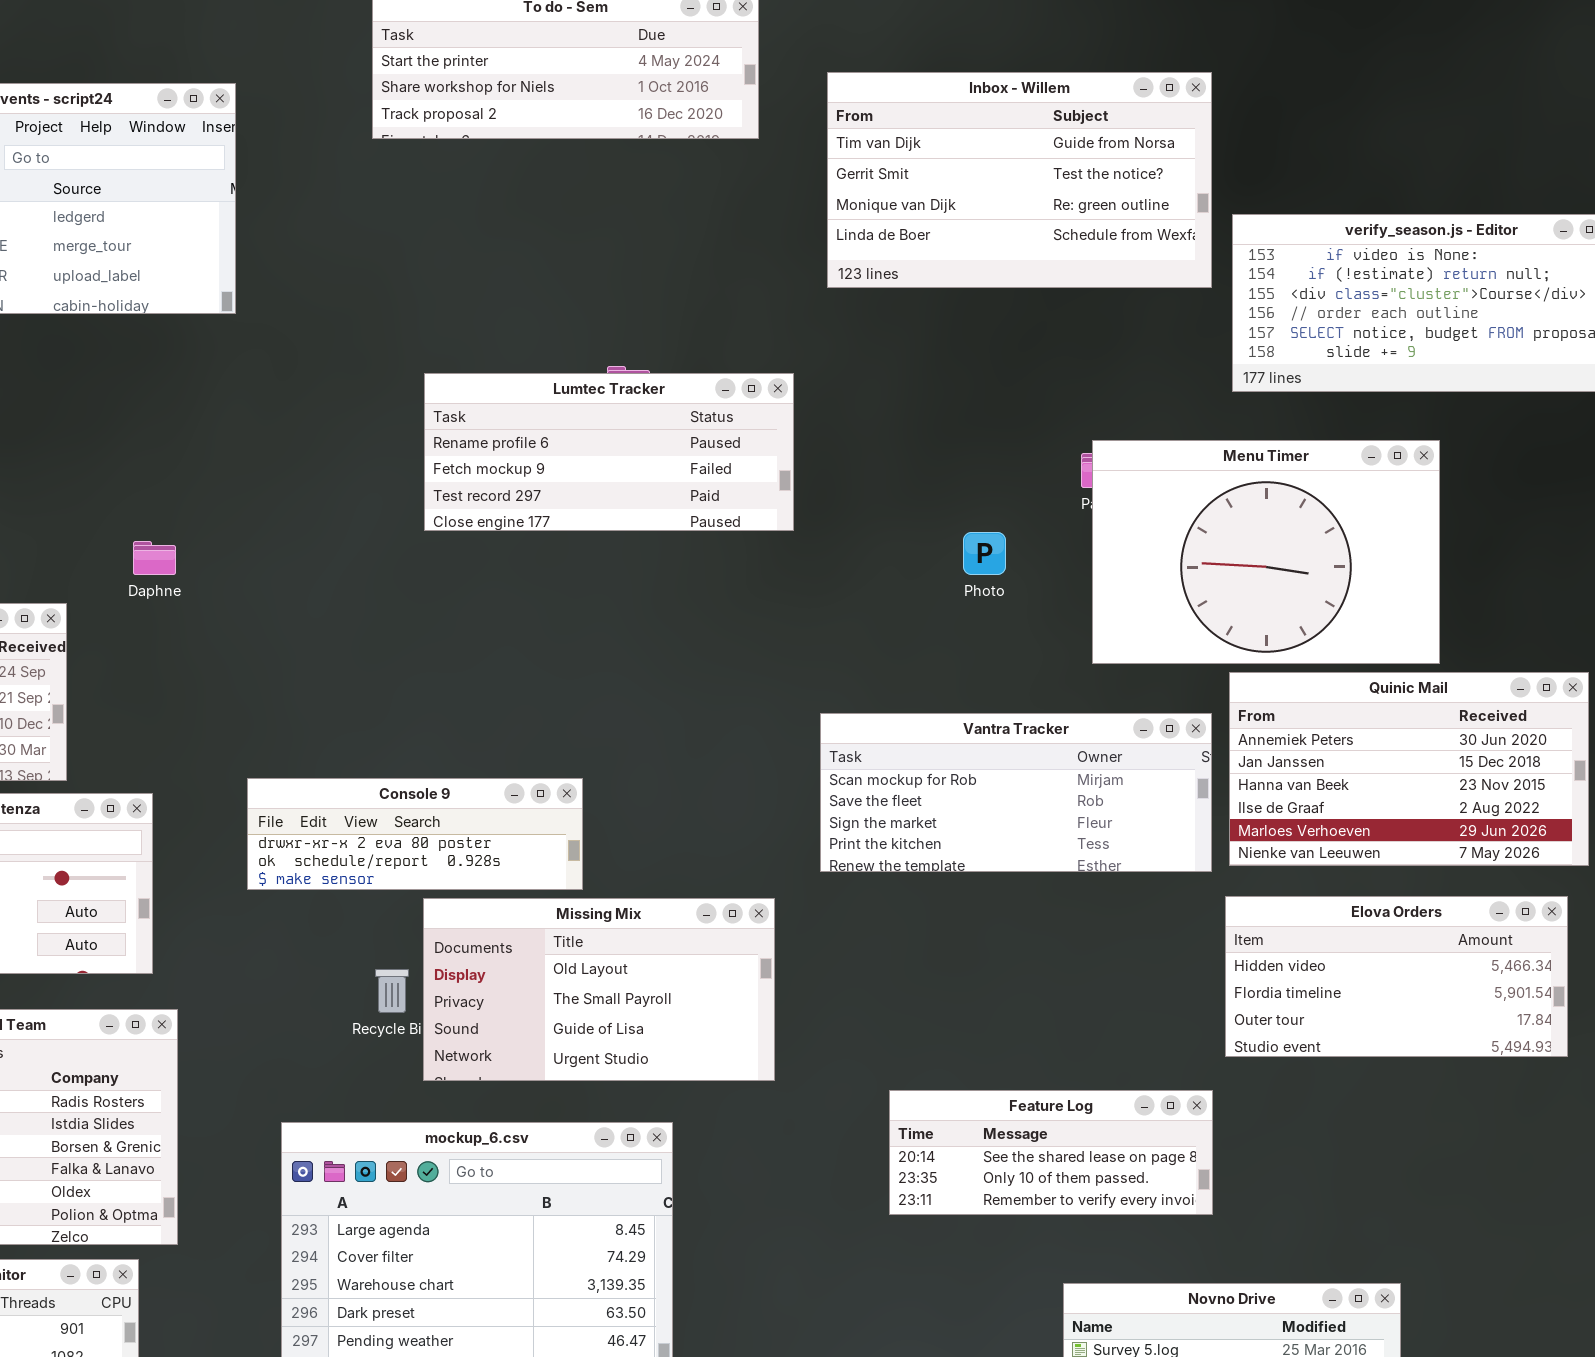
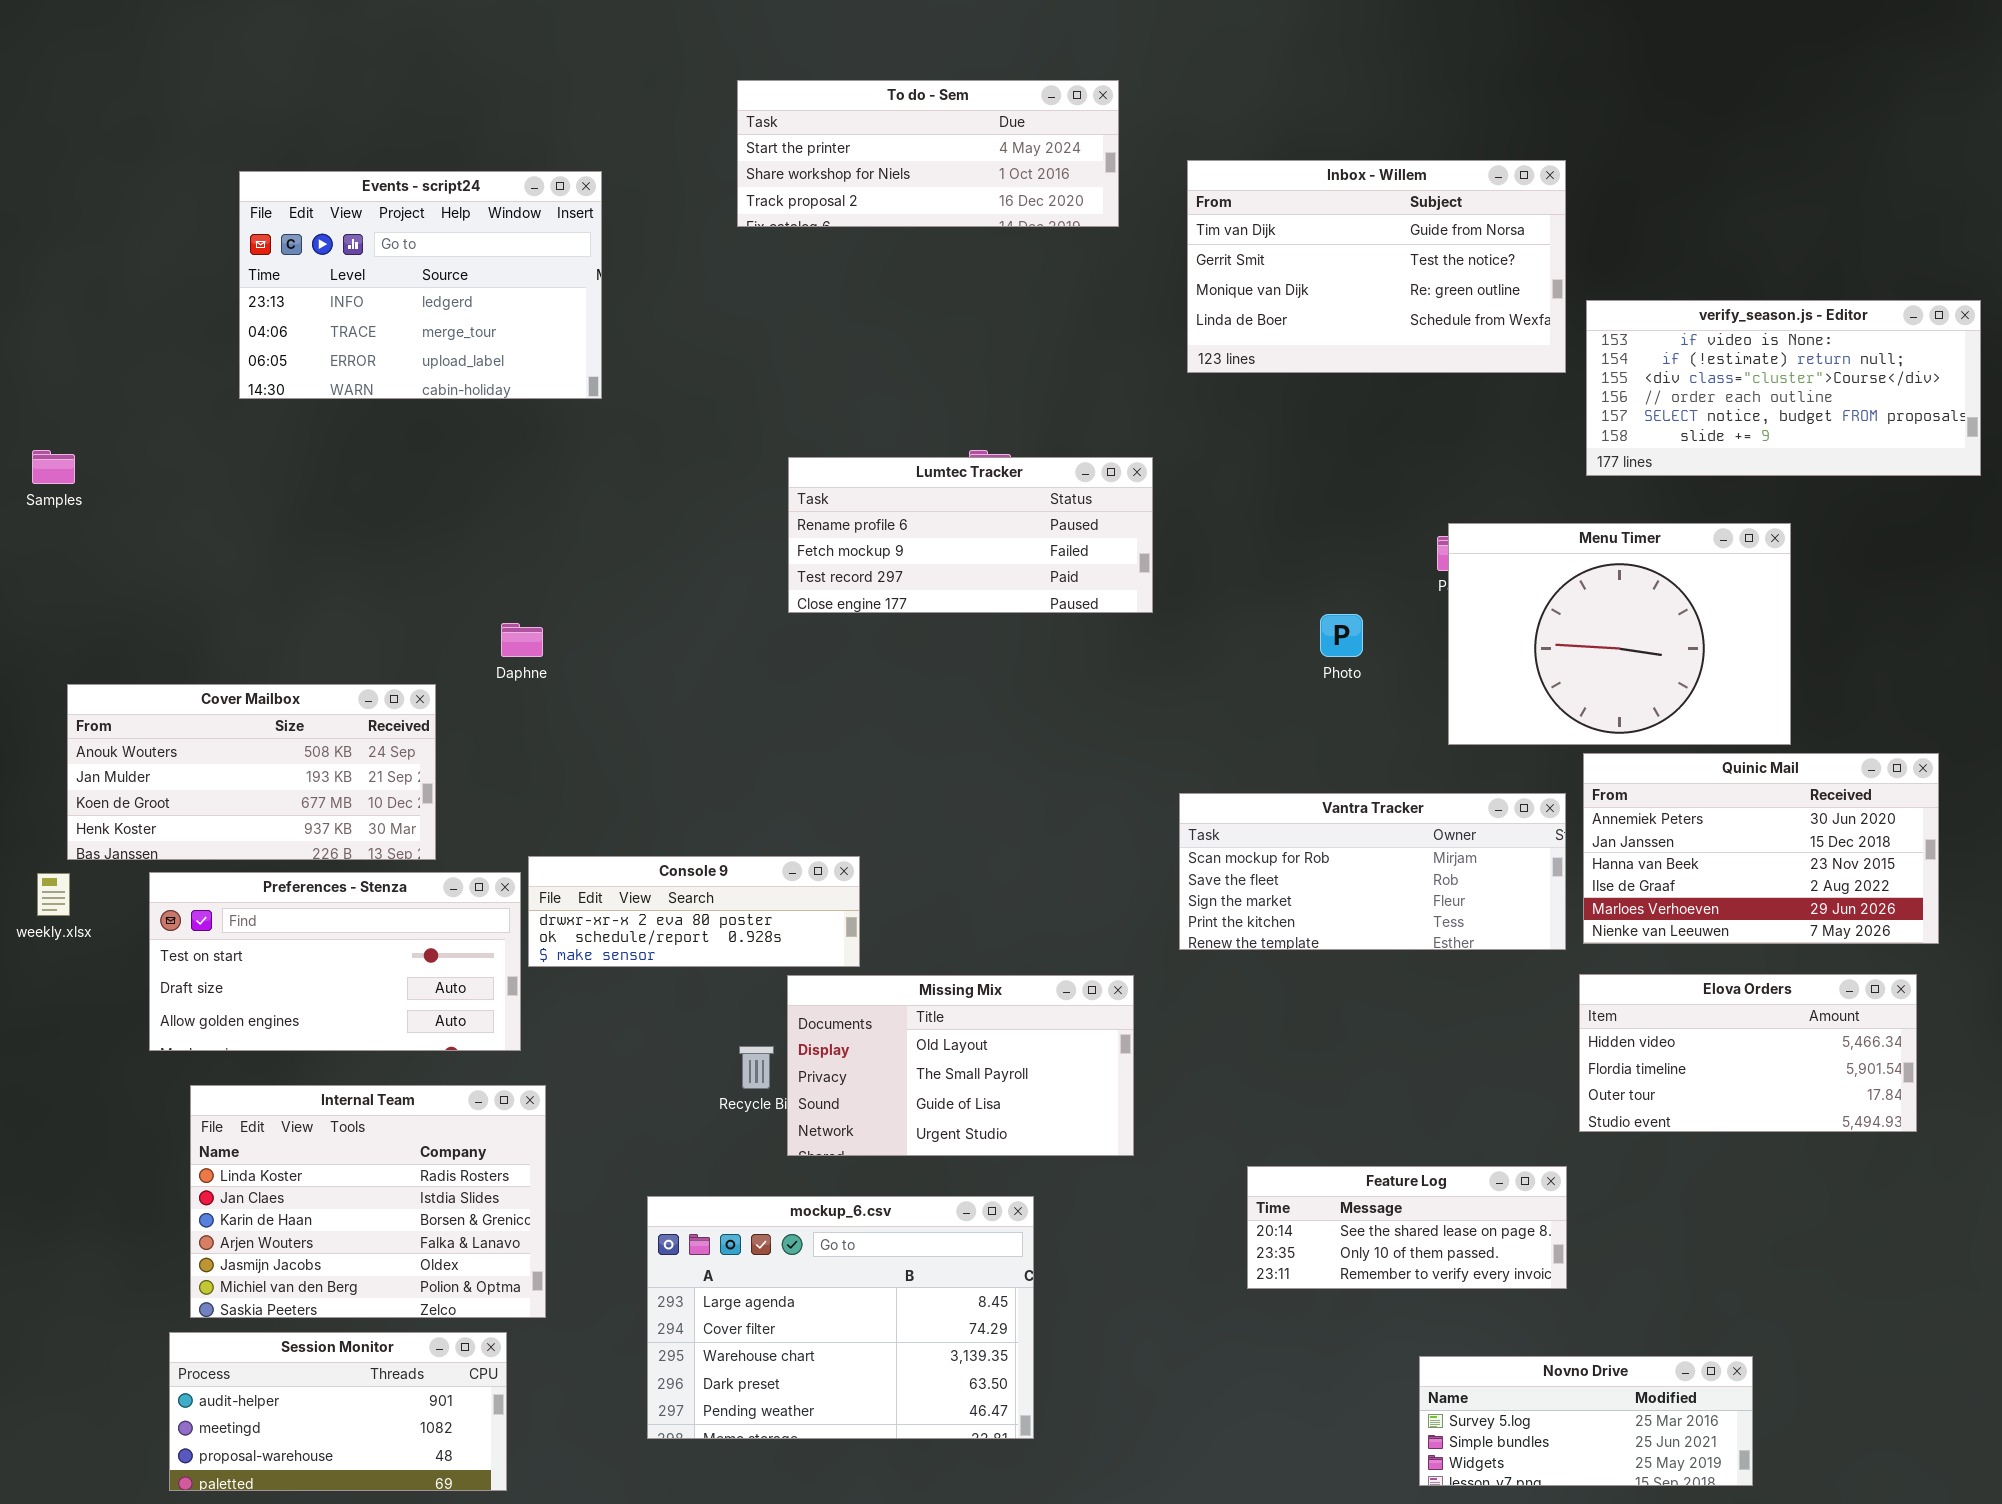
Console 9: [247,778,583,890] -> [528,856,860,967], moved

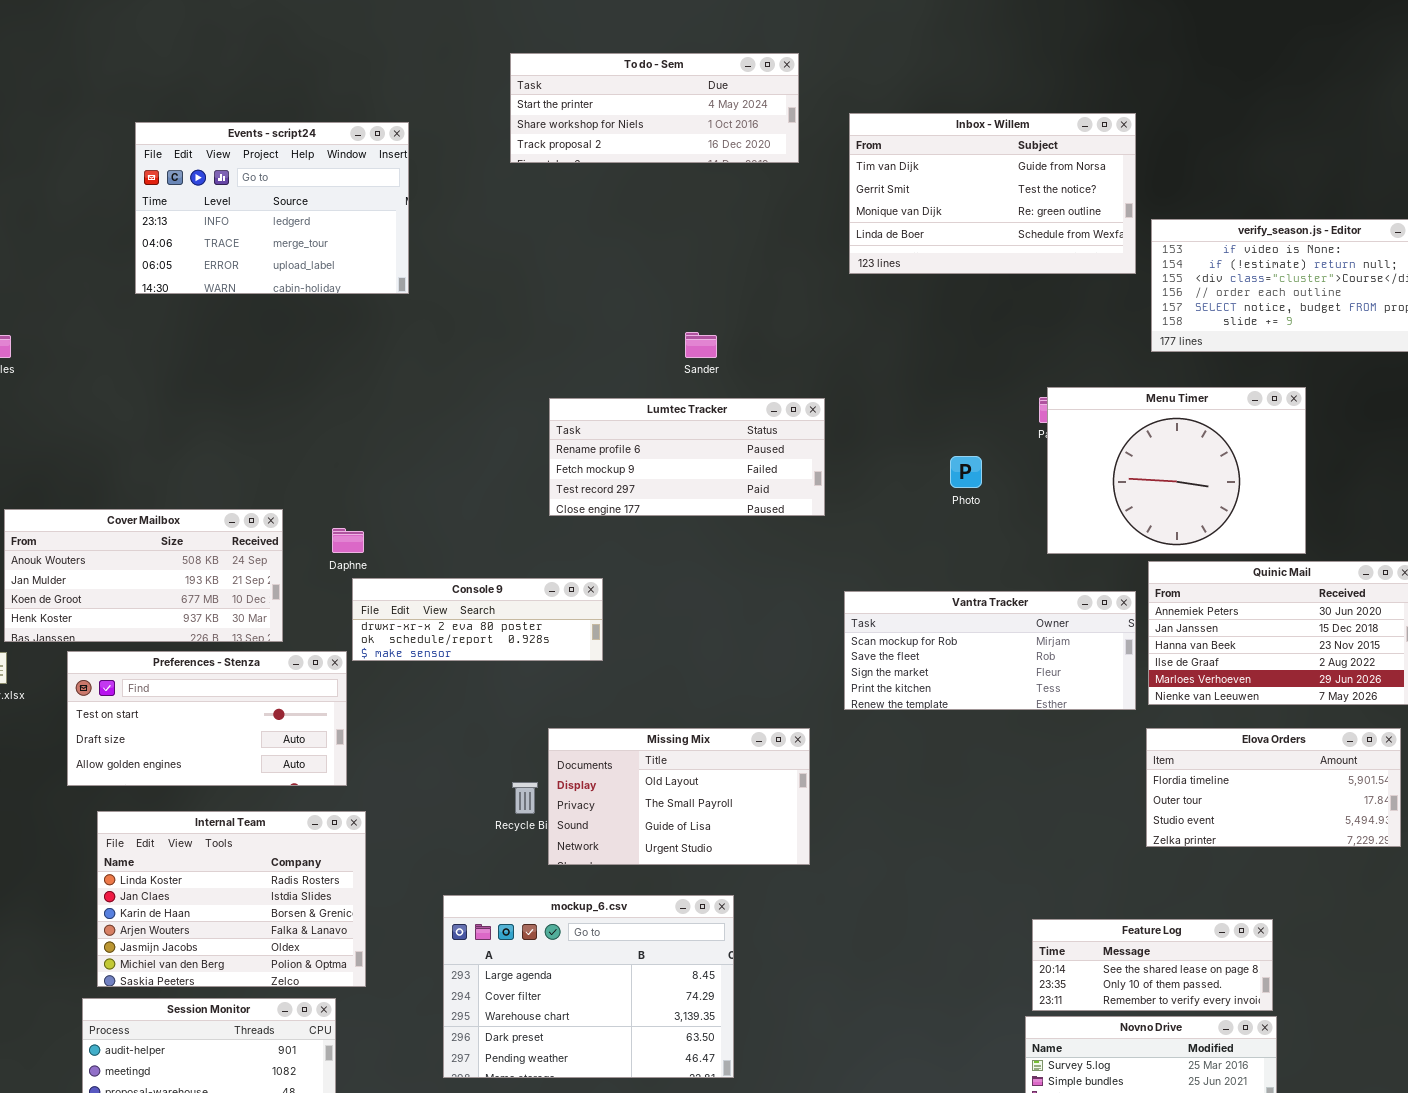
Lumtec Tracker: [788,457,1153,613] -> [549,398,825,516], moved
Daphne: [501,623,543,657] -> [332,528,364,553], moved
Console 9: [528,856,860,967] -> [352,578,603,661], moved
Elova Orders: [1579,974,1917,1132] -> [1146,728,1401,847], scrolled down 1 row
Feature Log: [1247,1166,1567,1289] -> [1032,919,1273,1011], moved

